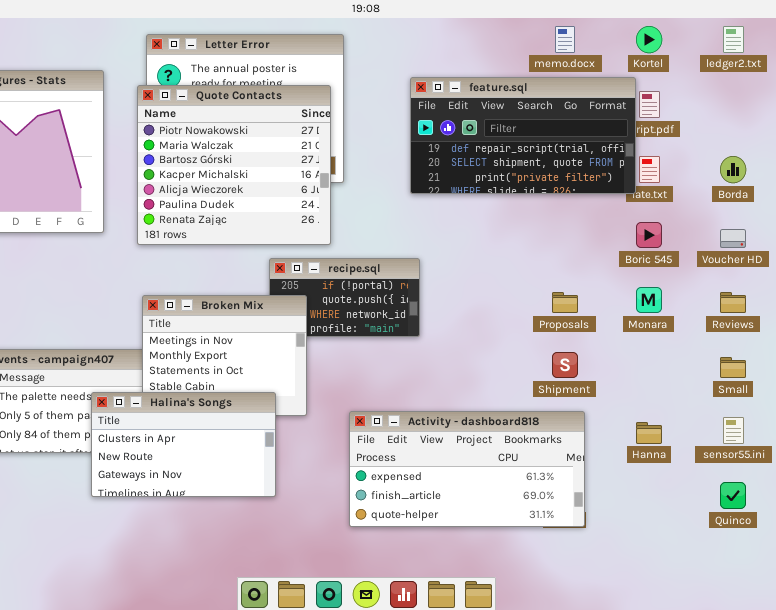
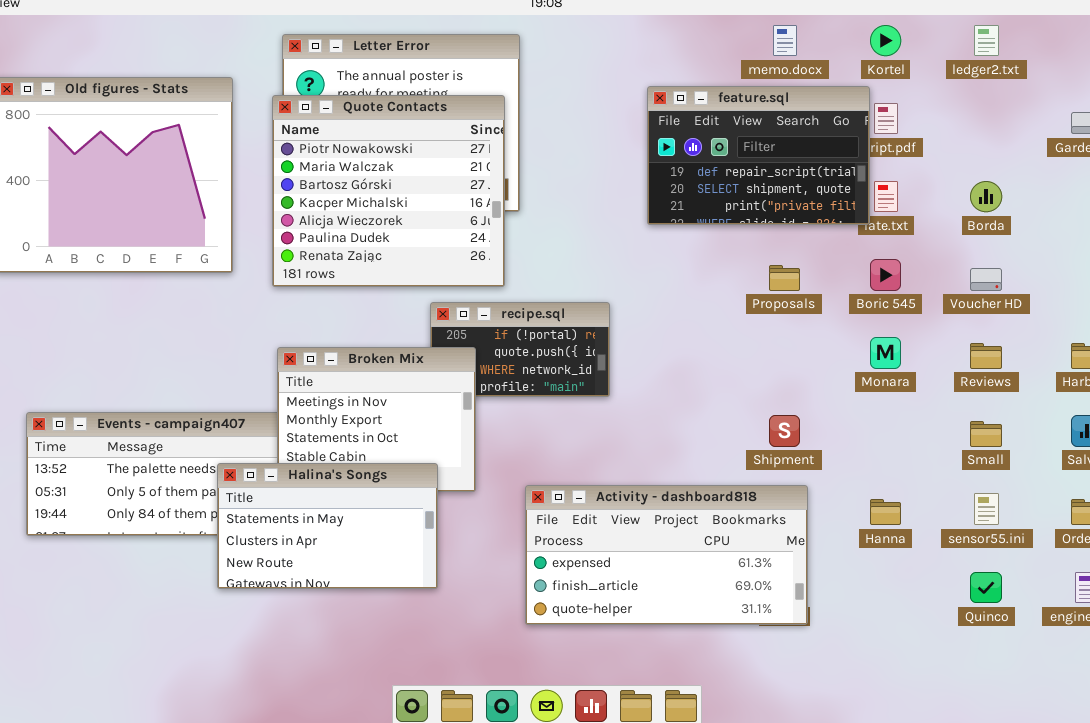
feature.sql: [410,77,636,194] -> [647,86,870,225], resized
Proposals: [552,292,578,313] -> [769,265,800,291], moved
Halina's Songs: [91,392,276,497] -> [217,463,438,589], scrolled up 1 row

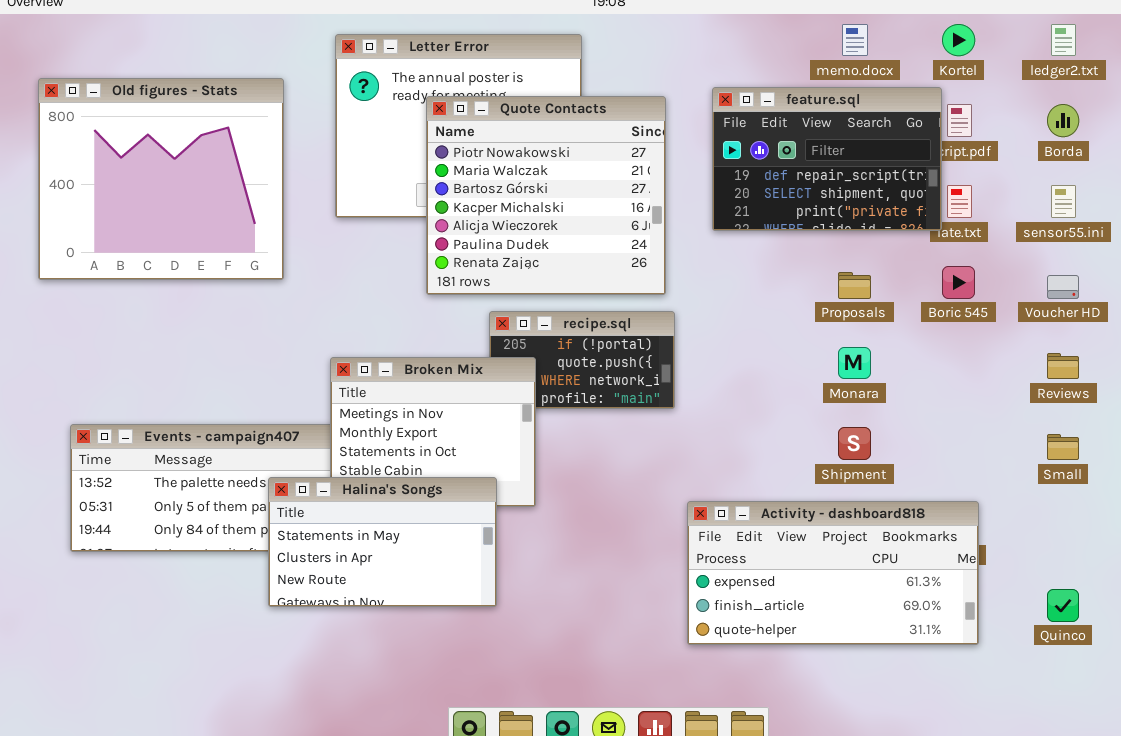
Quote Contacts: [272,95,505,287] -> [426,96,666,295], moved
Borda: [970,181,1002,212] -> [1047,104,1079,137], moved
Monara: [870,337,901,369] -> [838,347,871,379], moved
Activity - dashboard818: [525,485,808,625] -> [687,501,979,645], moved
sensor55.ini: [974,493,999,525] -> [1051,185,1076,218], moved

